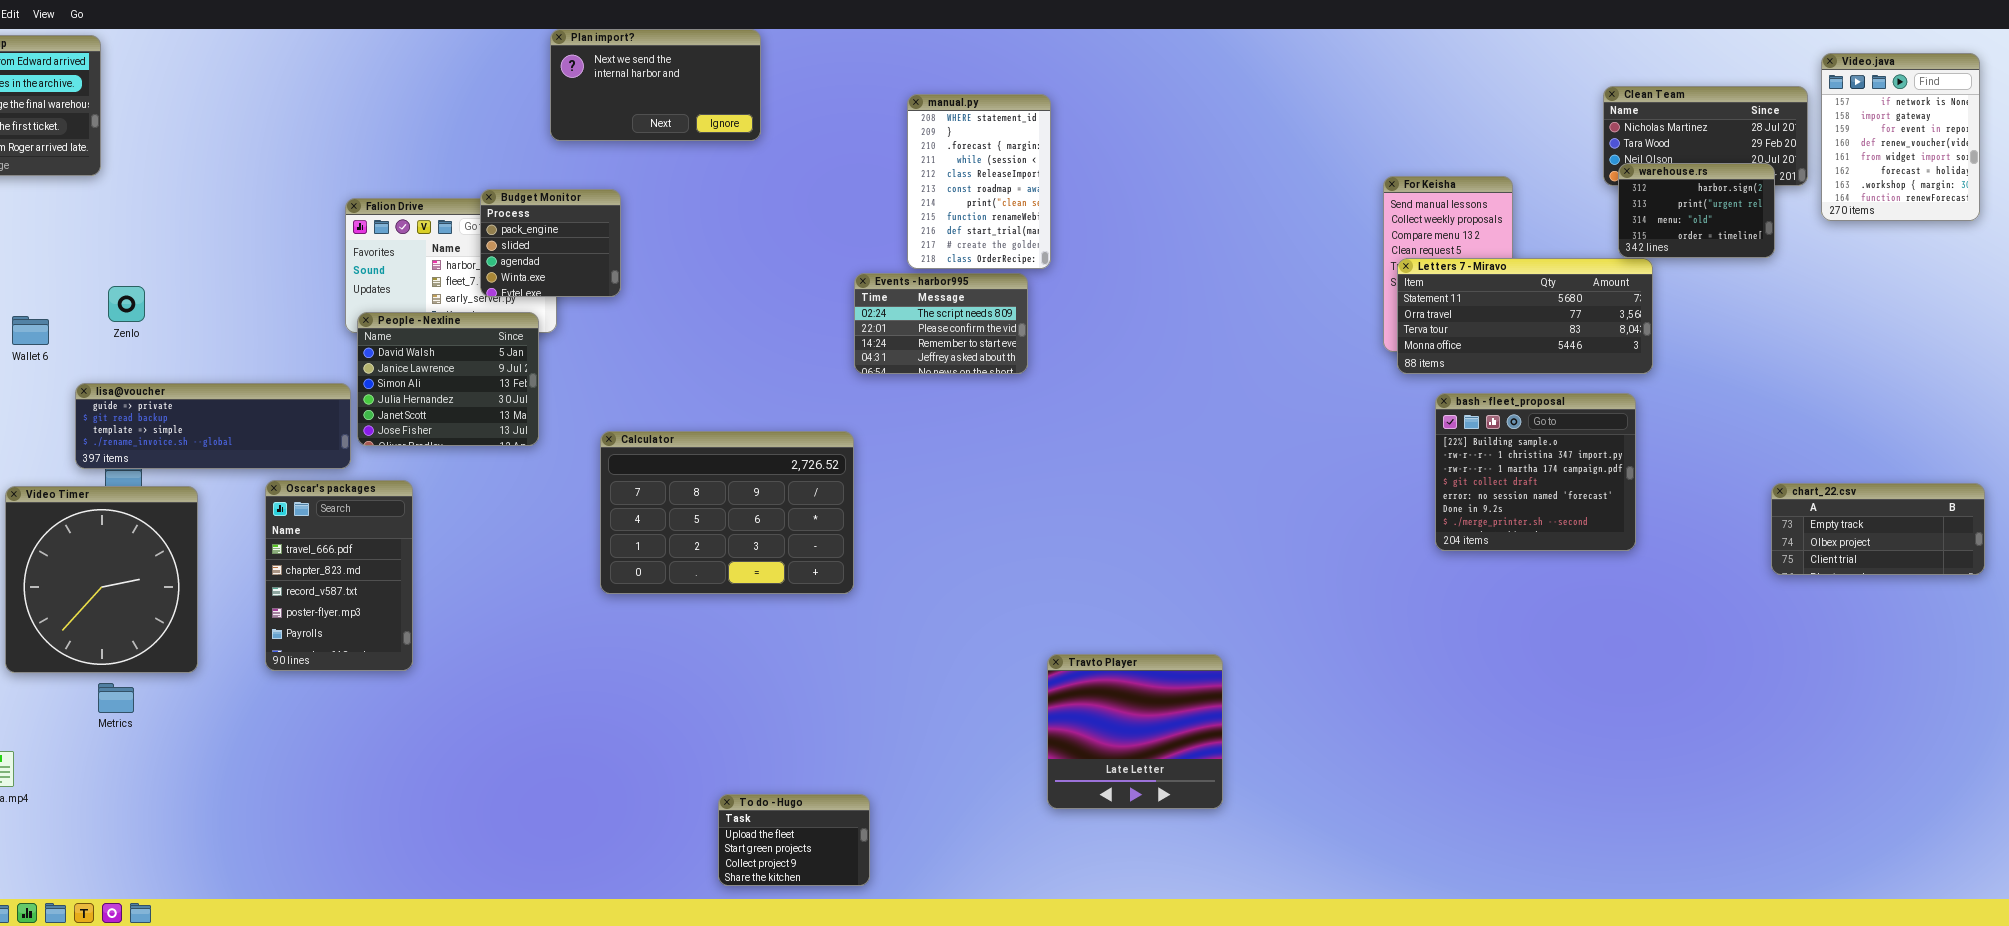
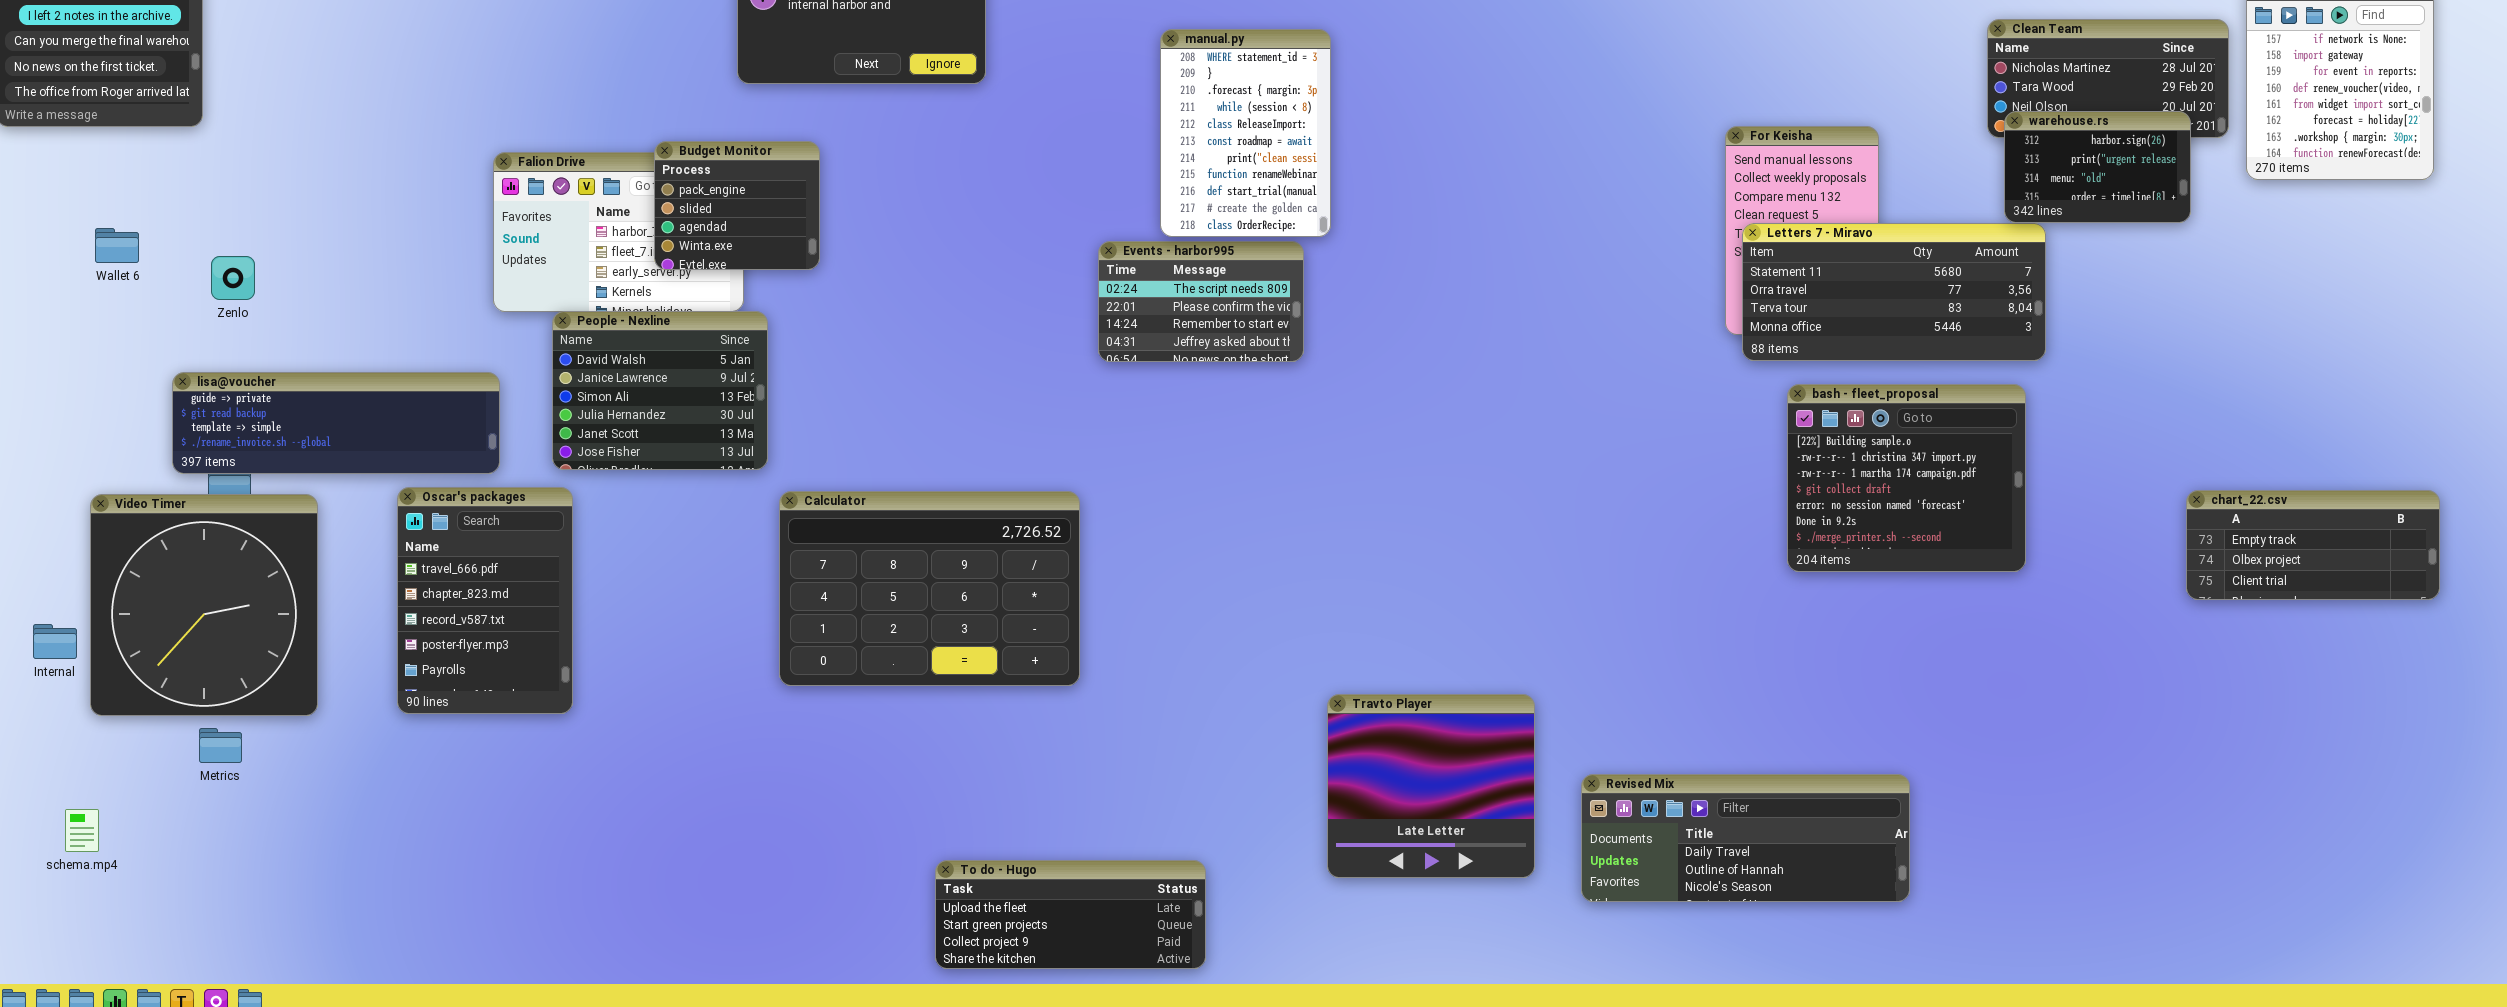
People - Nexline: [357,312,539,446] -> [552,311,768,470], moved
Wallet 6: [12,316,49,345] -> [95,228,139,263], moved
Calculator: [600,431,854,594] -> [779,491,1080,686], moved
Revised Mix: none -> [1581,774,1910,902], opened
To do - Hugo: [718,794,870,886] -> [935,860,1206,969], resized

